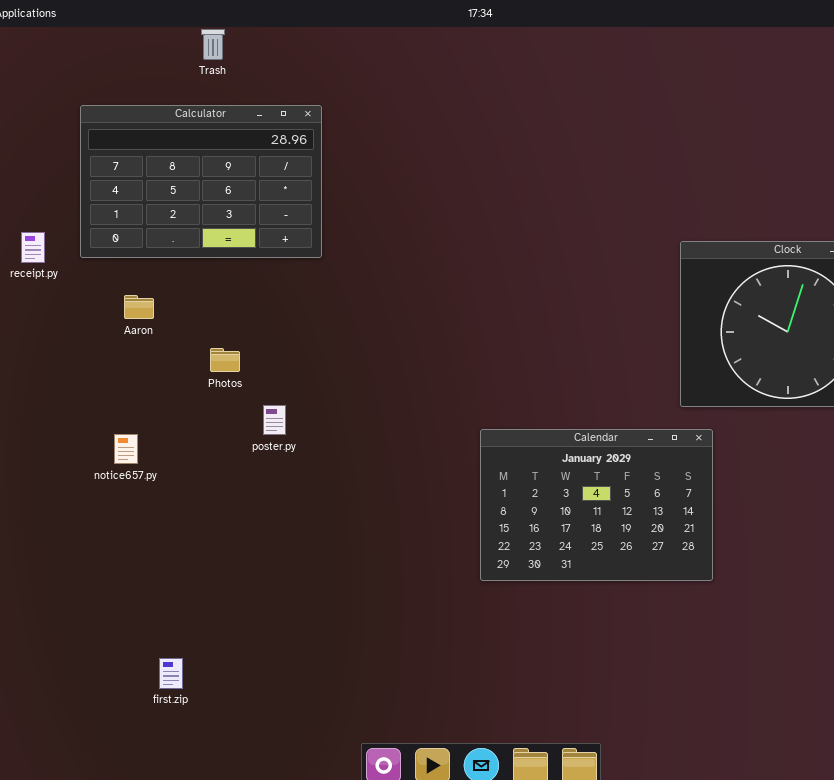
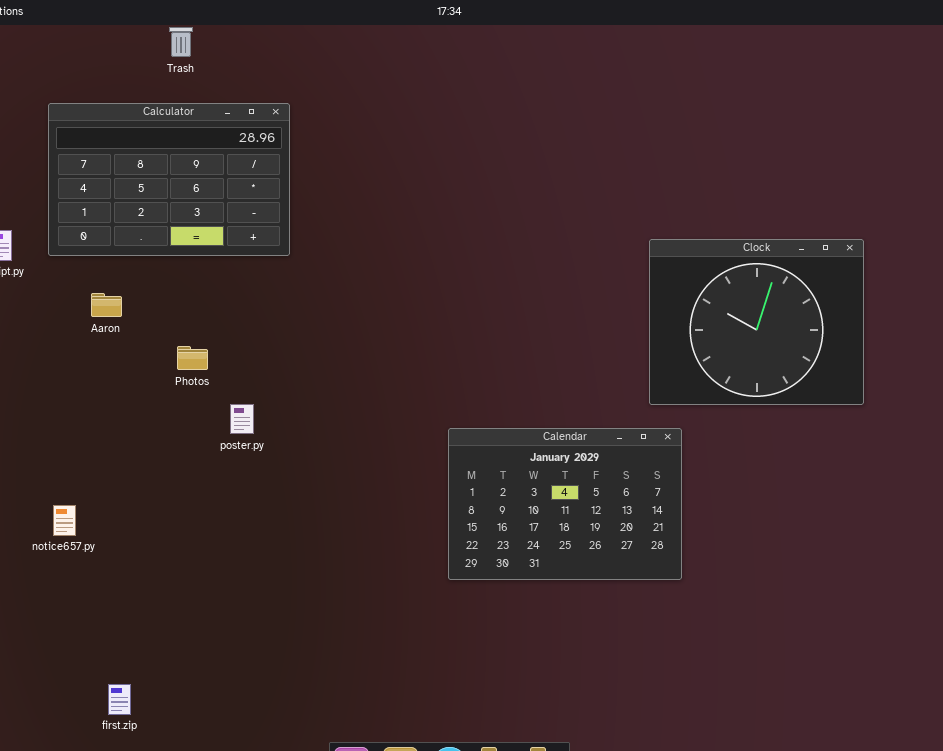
notice657.py: [114,434,138,464] -> [53,505,76,536], moved
first.zip: [159,658,183,689] -> [108,684,131,715], moved

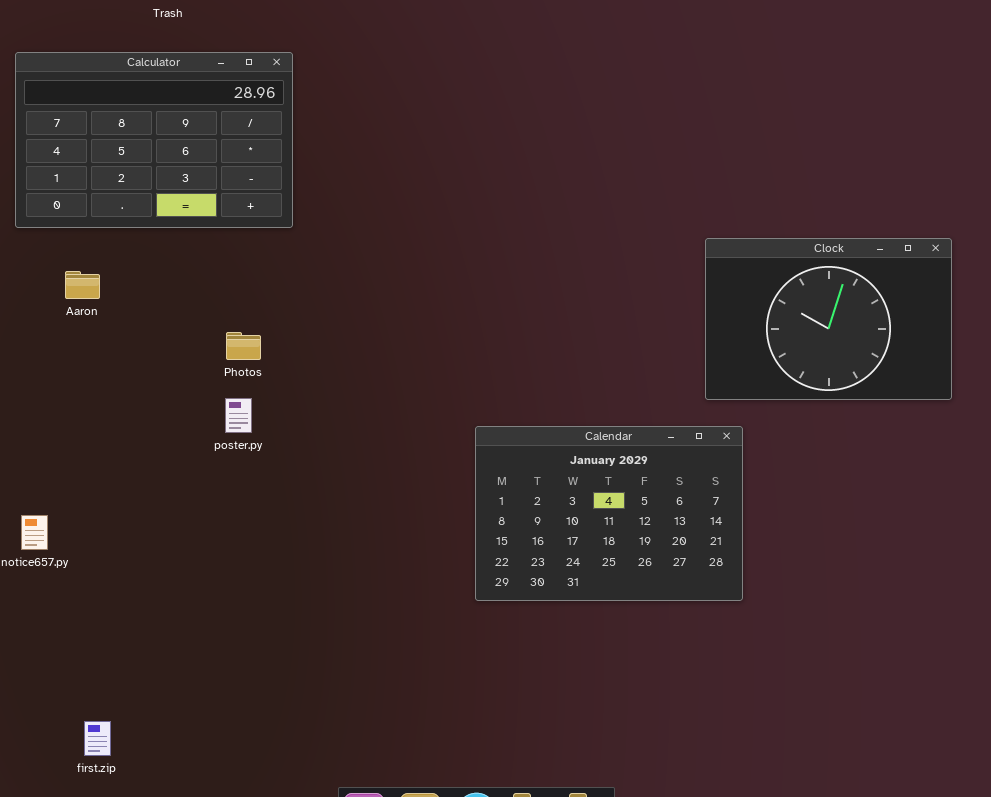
Clock: [649,239,864,405] -> [705,238,952,400], resized
Photos: [177,346,208,370] -> [226,332,261,360], moved

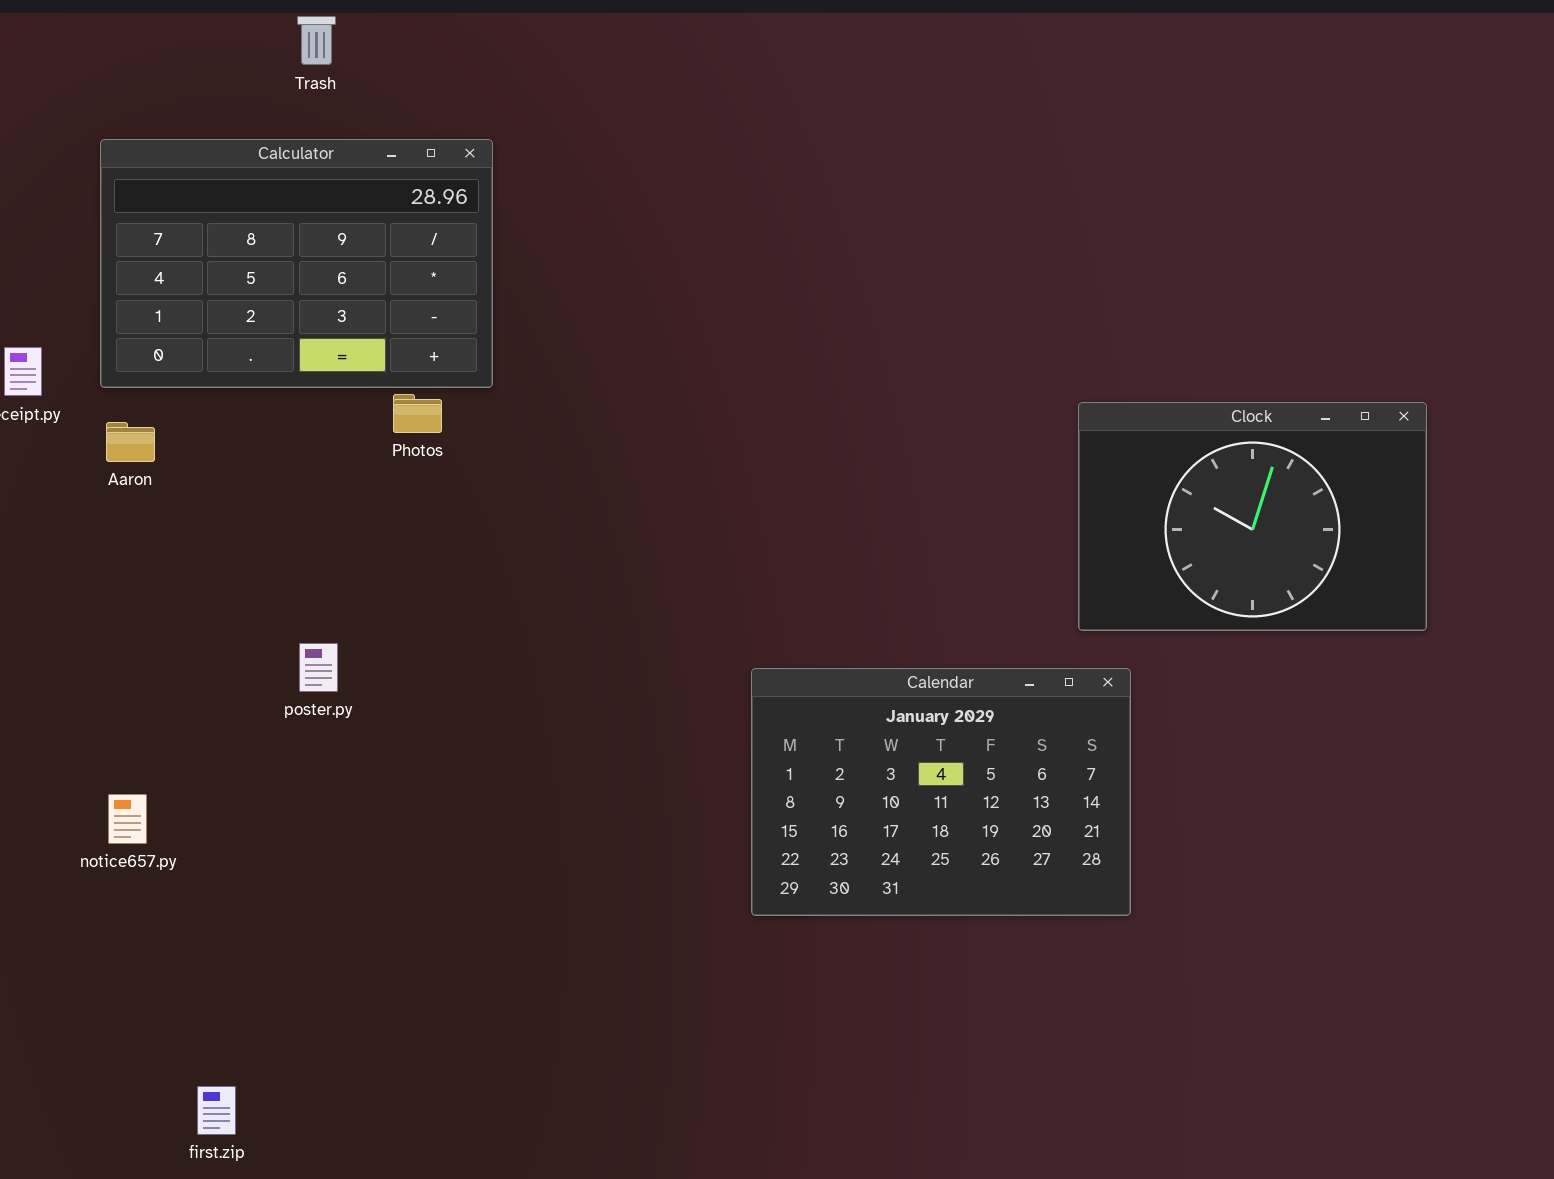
Aaron: [65,271,100,299] -> [106,422,155,462], moved
Photos: [226,332,261,360] -> [393,394,442,433], moved
poster.py: [225,398,252,433] -> [299,643,338,692], moved

